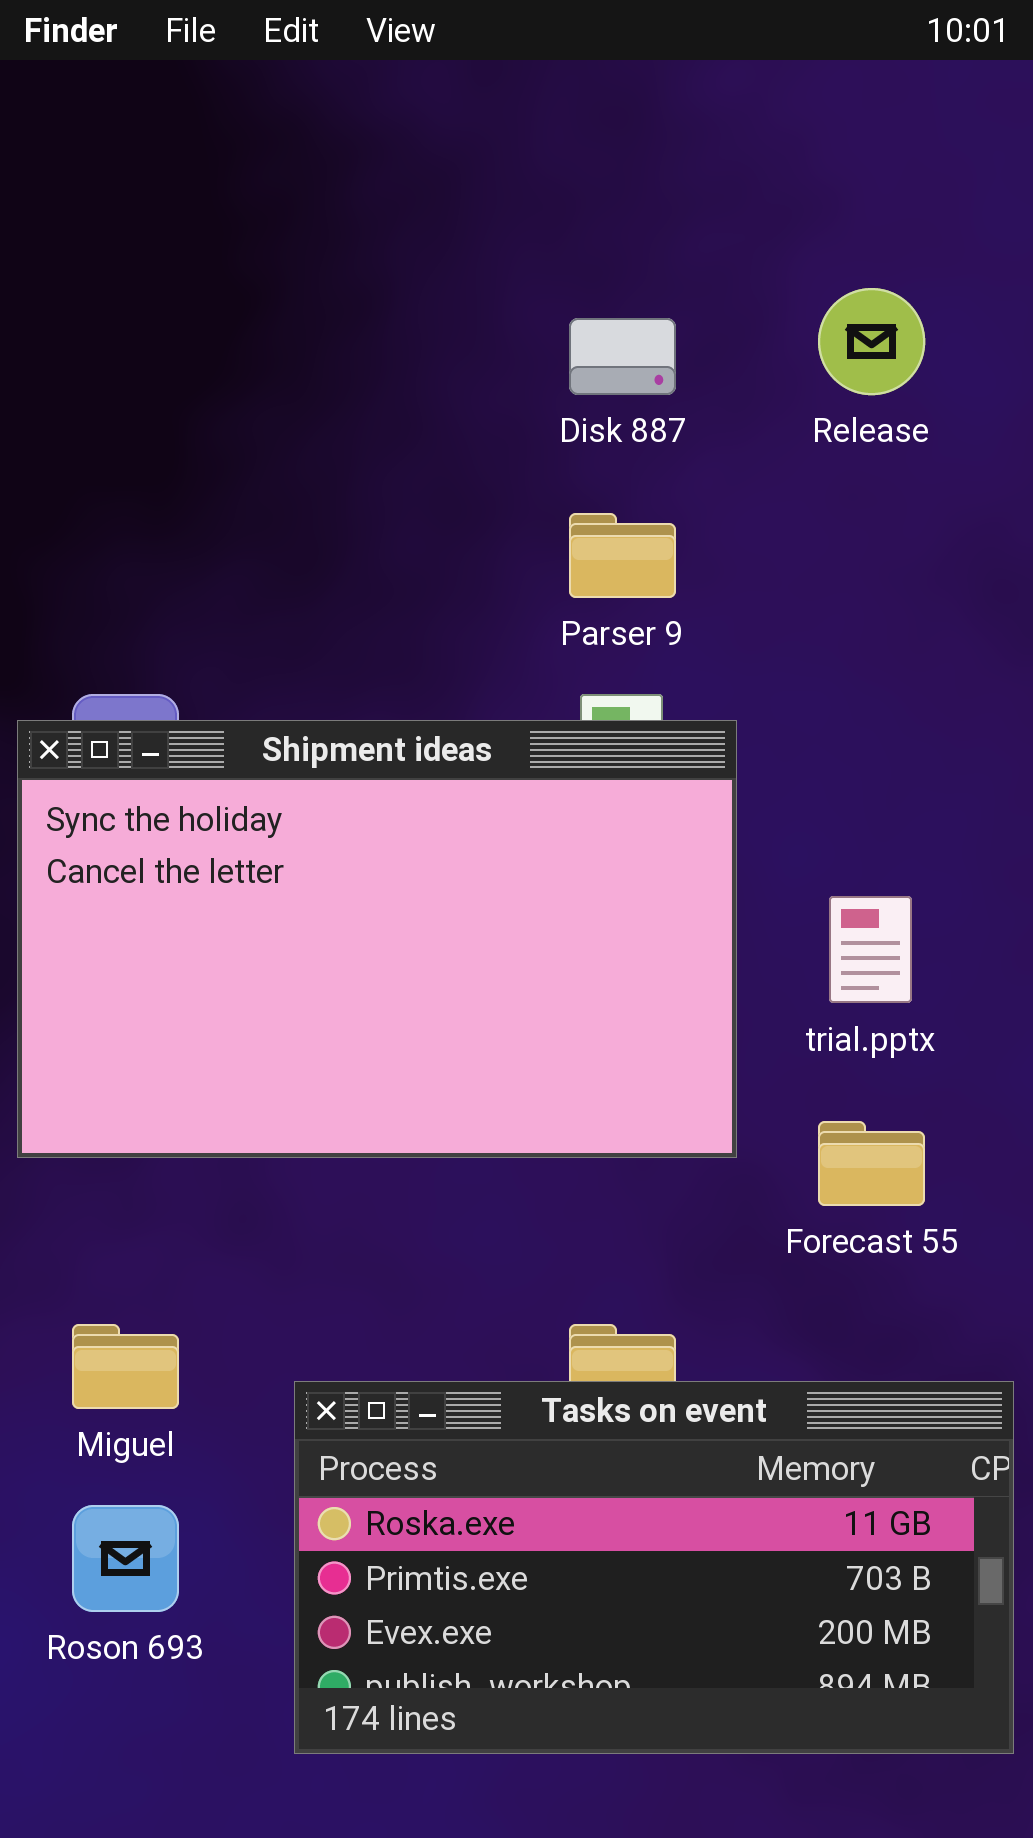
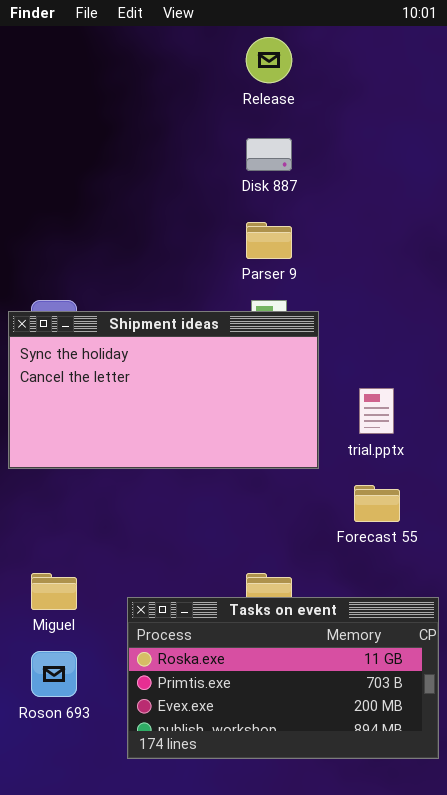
Release: [818,288,925,395] -> [246,37,292,83], moved
Shipment ideas: [17,720,737,1158] -> [8,311,319,469], resized

